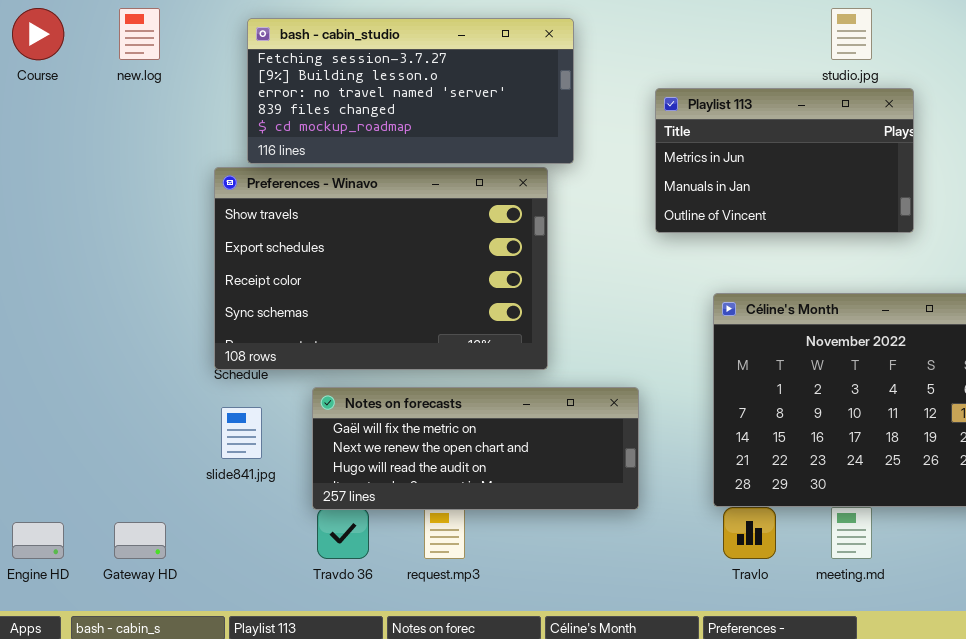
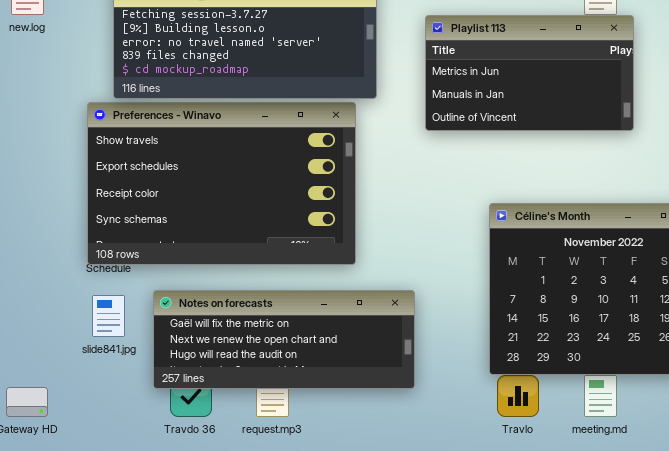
Playlist 113: [655,88,914,233] -> [425,15,634,131], moved
Notes on forecasts: [312,387,639,510] -> [153,290,415,389], moved

